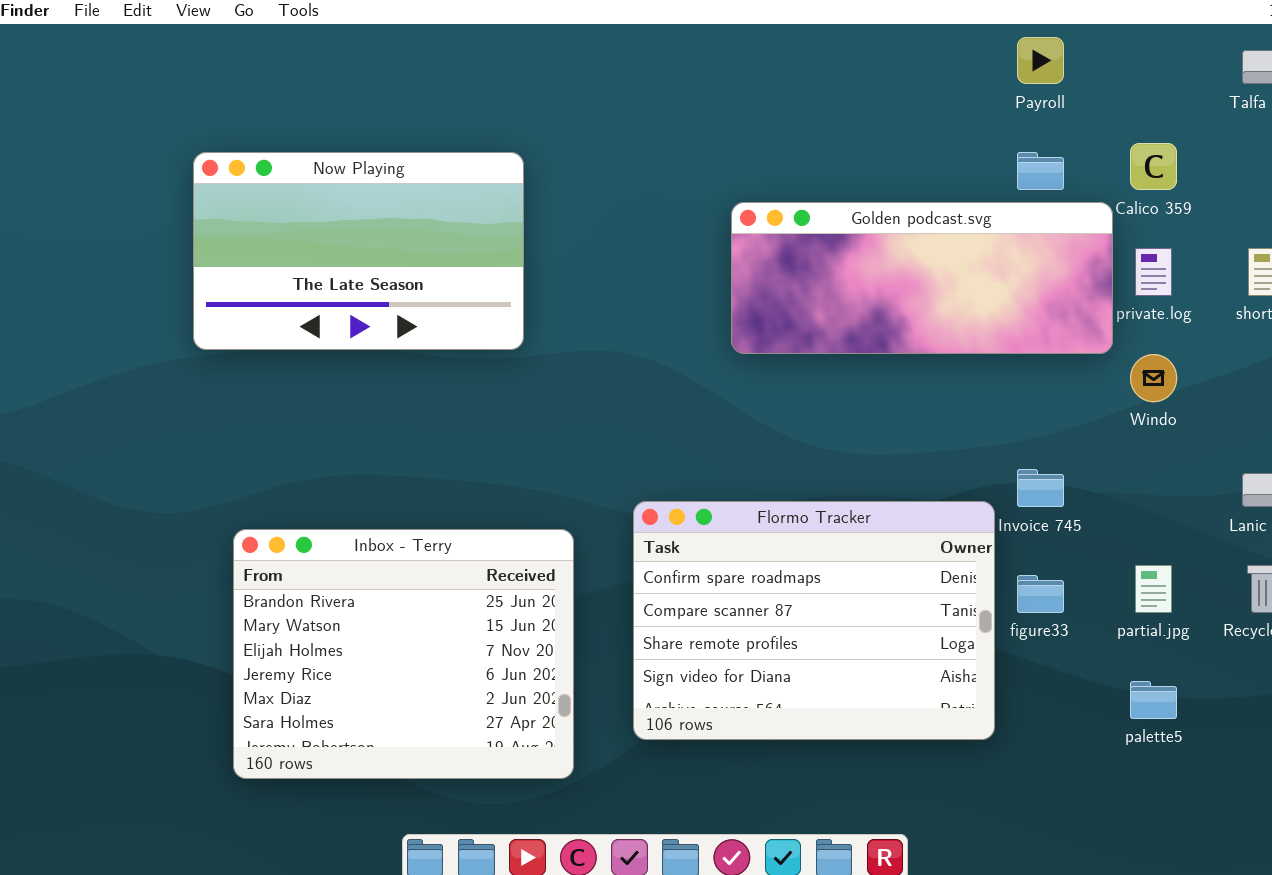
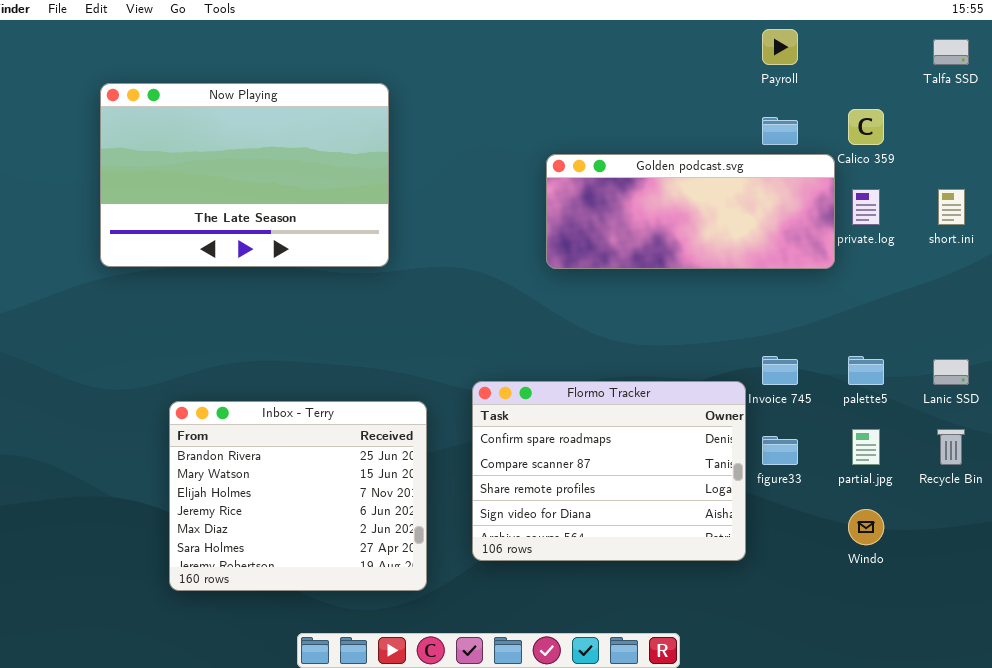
Now Playing: [193,152,524,350] -> [100,83,389,267], resized
Windo: [1130,354,1177,402] -> [848,509,884,545], moved
palette5: [1130,681,1177,719] -> [848,356,884,385], moved

